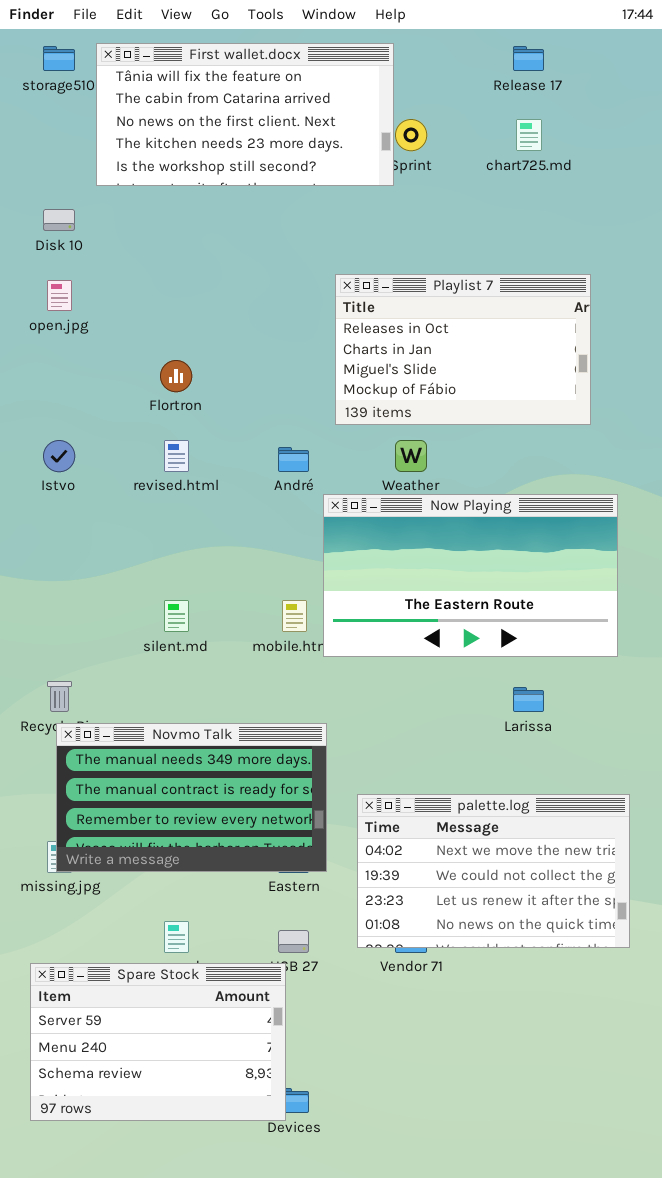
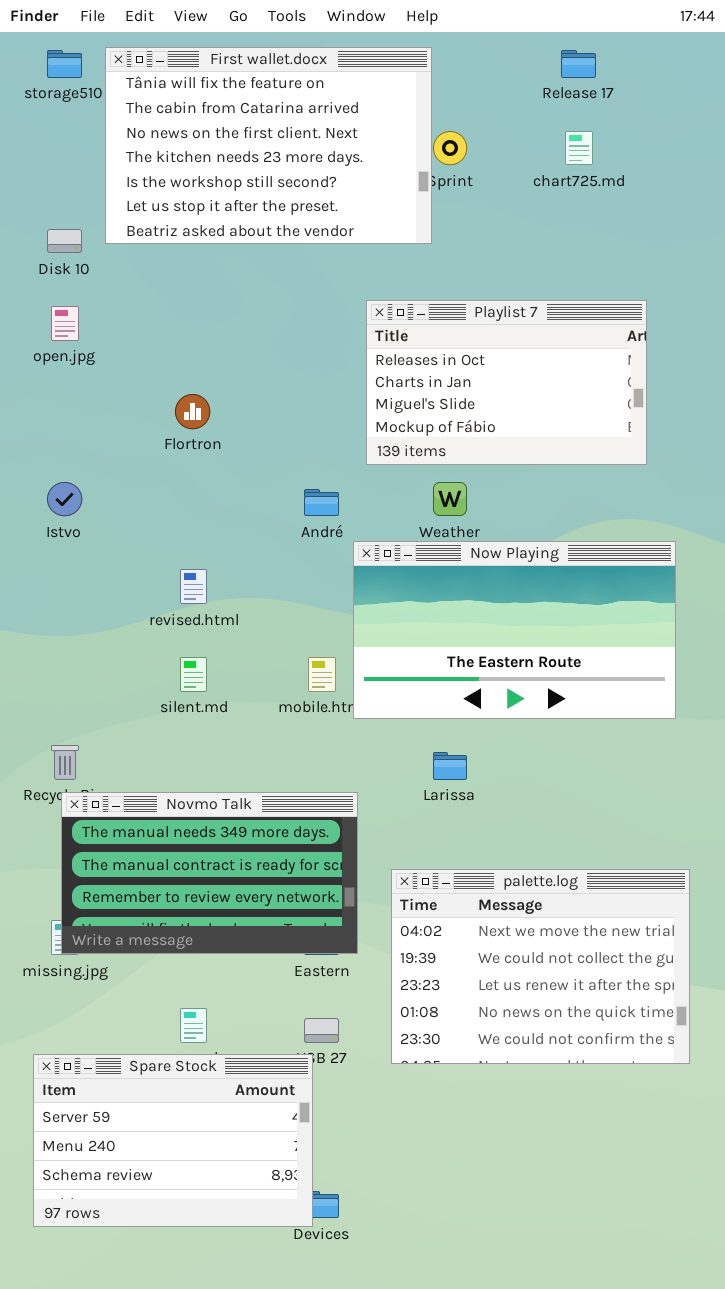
First wallet.docx: [96,43,394,186] -> [105,47,432,244], resized
revised.html: [164,440,189,472] -> [180,569,207,604], moved
Larissa: [513,687,544,712] -> [433,752,467,780], moved
palette.log: [357,794,630,948] -> [391,869,690,1064], resized

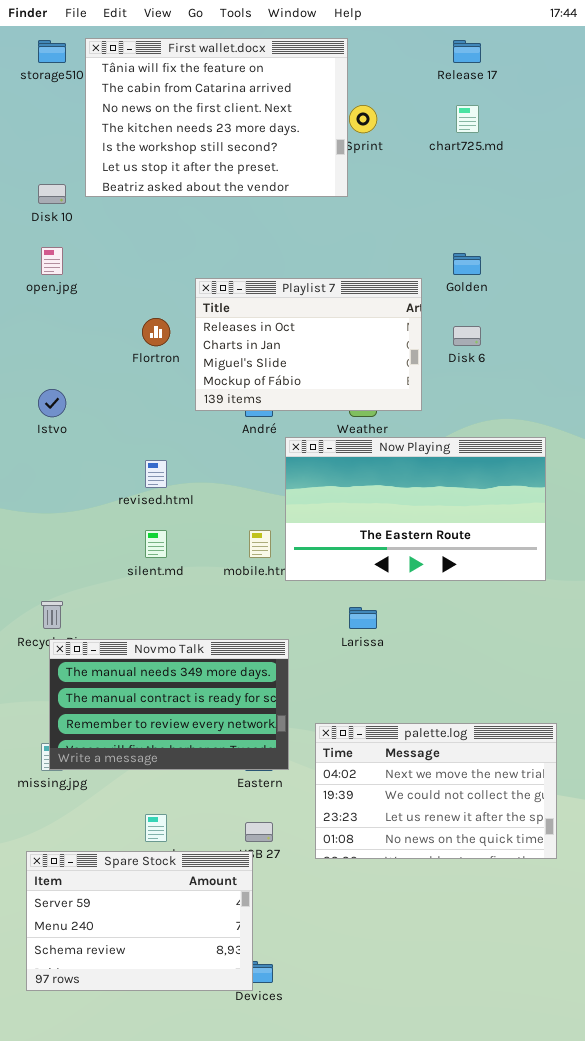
Playlist 7: [366,300,647,465] -> [195,278,422,411], moved
palette.log: [391,869,690,1064] -> [315,723,557,859], resized

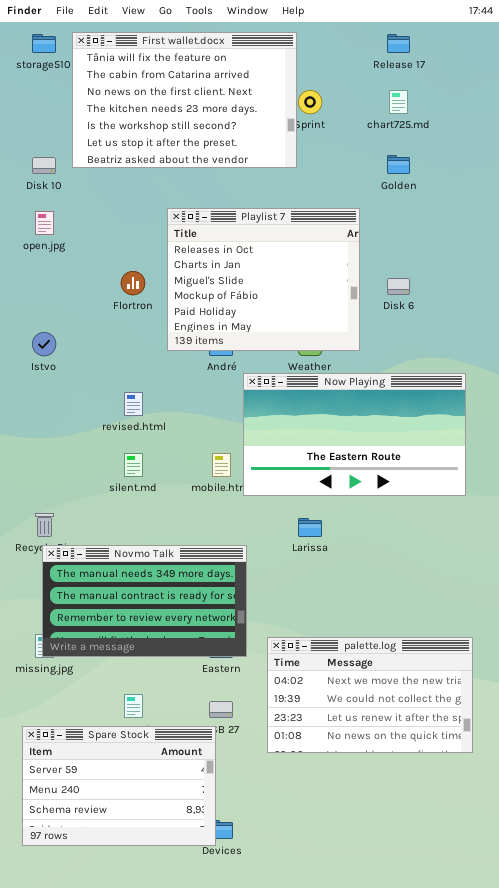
Golden: [453,253,481,275] -> [387,155,410,174], moved
Playlist 7: [195,278,422,411] -> [167,208,360,351], resized
palette.log: [315,723,557,859] -> [267,637,473,753], moved

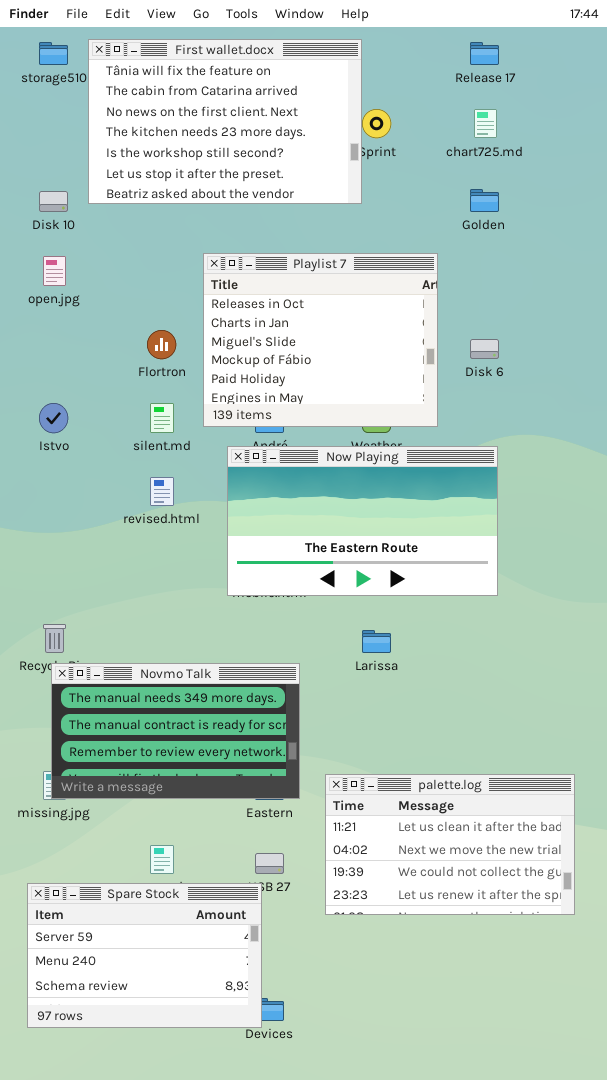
Now Playing: [243,373,466,496] -> [227,446,498,596], moved
silent.md: [124,453,143,477] -> [150,403,174,433], moved
palette.log: [267,637,473,753] -> [325,774,575,915], scrolled up 1 row

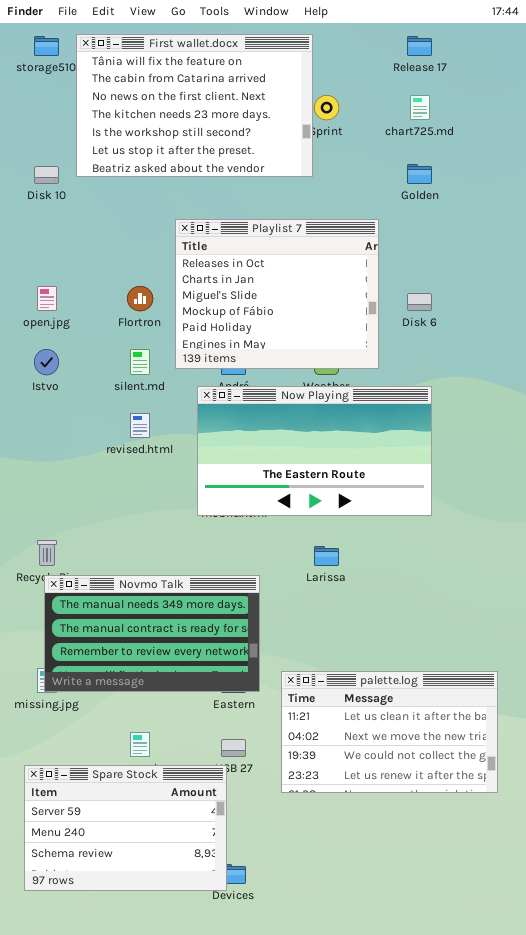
open.jpg: [43,256,66,286] -> [37,286,57,311], moved

